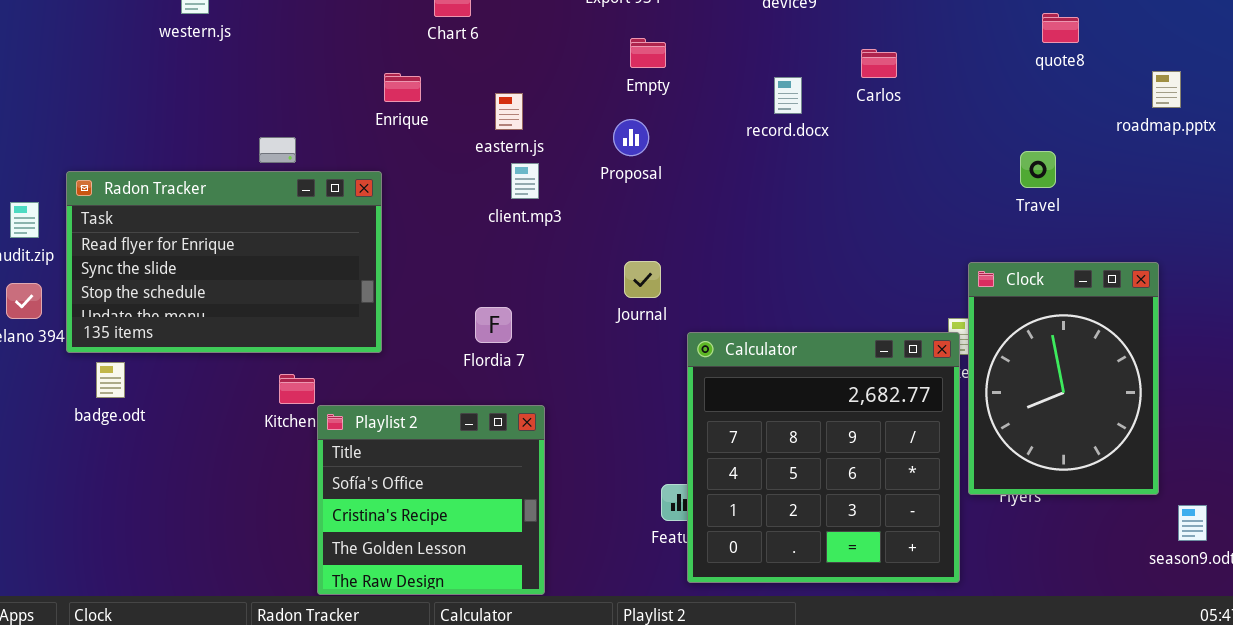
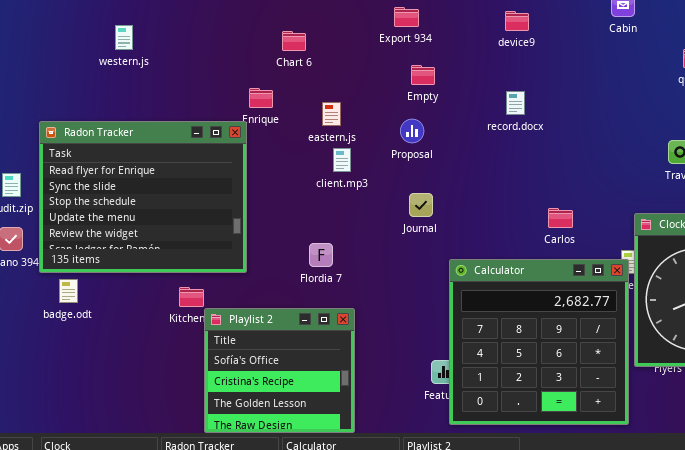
Carlos: [861,49,897,78] -> [548,208,573,228], moved
Radon Tracker: [66,171,382,353] -> [39,121,247,273], resized
Journal: [624,261,661,298] -> [409,193,433,217], moved

